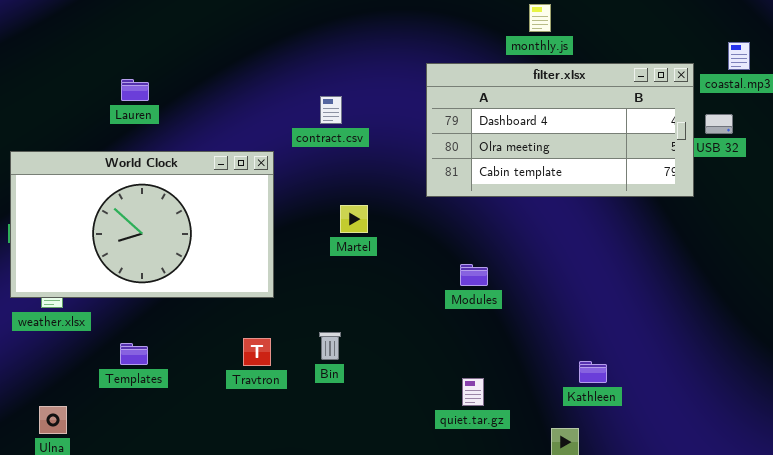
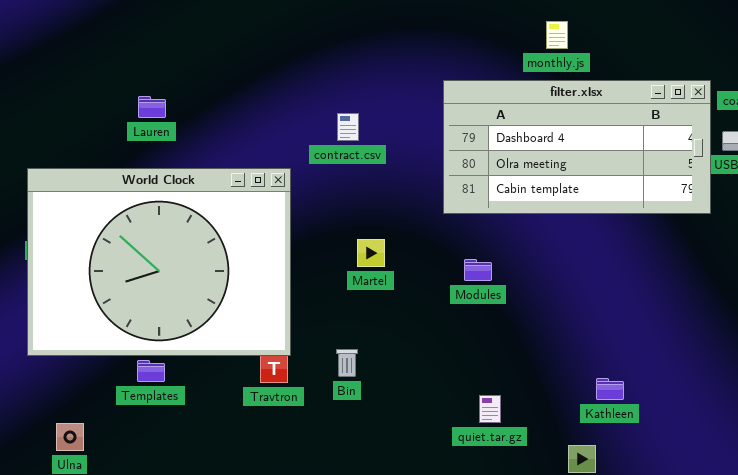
World Clock: [10,151,274,298] -> [27,168,291,356], resized
Martel: [340,205,368,233] -> [357,239,385,267], moved
Modules: [460,264,488,286] -> [464,259,492,281], moved

